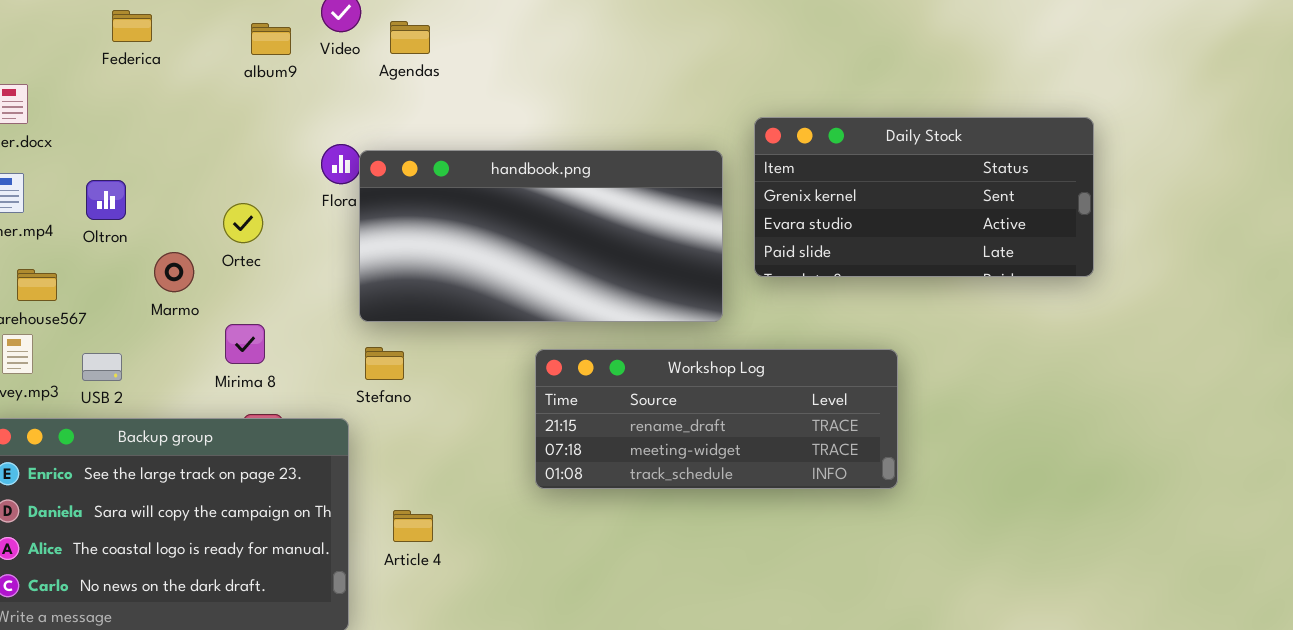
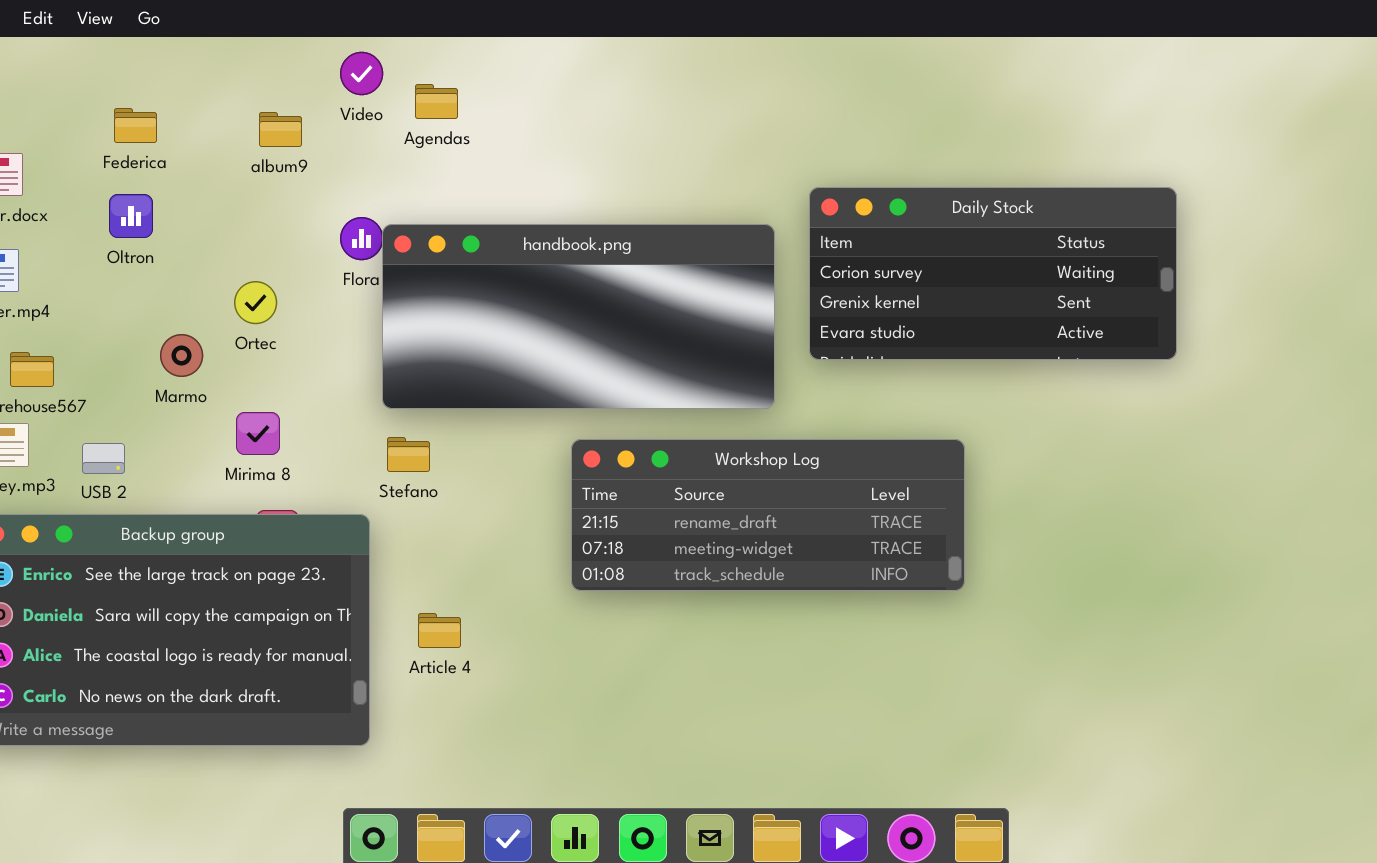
Federica: [112,10,152,42] -> [114,108,157,143], moved
album9: [251,23,291,55] -> [259,112,302,147], moved
Daily Stock: [754,117,1094,277] -> [809,187,1177,360], scrolled up 1 row
Oltron: [86,180,126,220] -> [109,194,153,238], moved

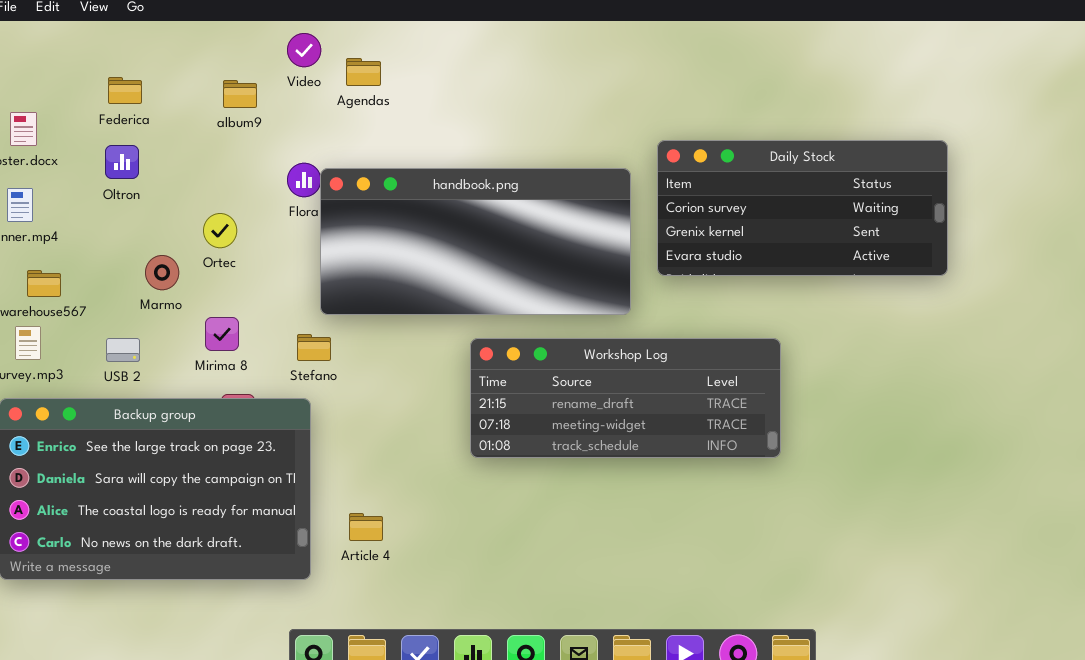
Stefano: [387,437,430,472] -> [297,334,331,361], moved
USB 2: [82,443,125,474] -> [106,338,140,362], moved
Article 4: [418,613,461,648] -> [349,513,383,541], moved

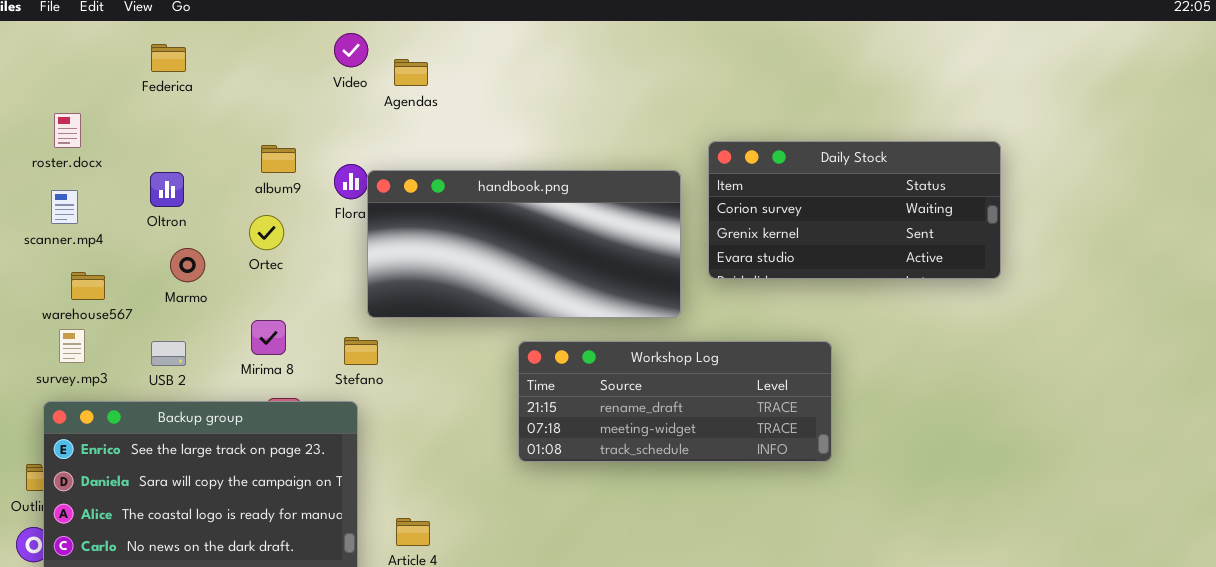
Federica: [108,77,142,104] -> [151,44,186,72], moved
album9: [223,80,257,108] -> [261,145,296,173], moved
Oltron: [105,145,139,179] -> [150,172,184,207], moved
Marmo: [145,255,179,290] -> [170,248,205,282], moved

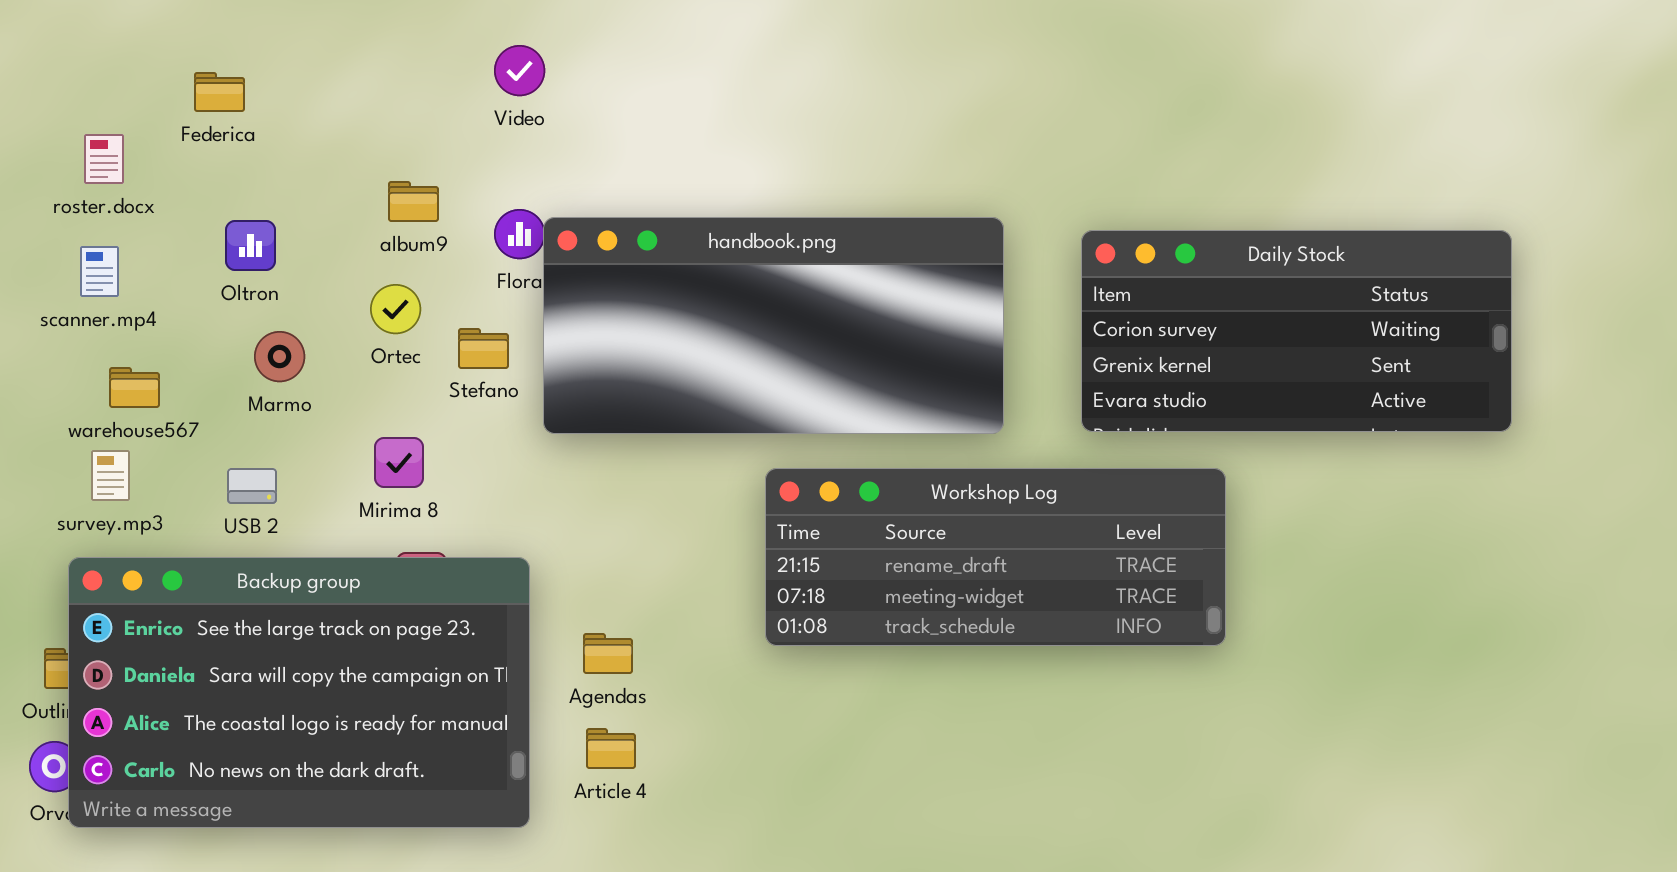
Video: [334,33,368,67] -> [494,45,545,96], moved
Federica: [151,44,186,72] -> [194,72,245,112], moved
Agendas: [394,59,428,86] -> [583,633,633,674], moved
Daily Stock: [708,141,1001,279] -> [1081,230,1512,432], moved
Stefano: [344,337,378,365] -> [458,328,509,369], moved

